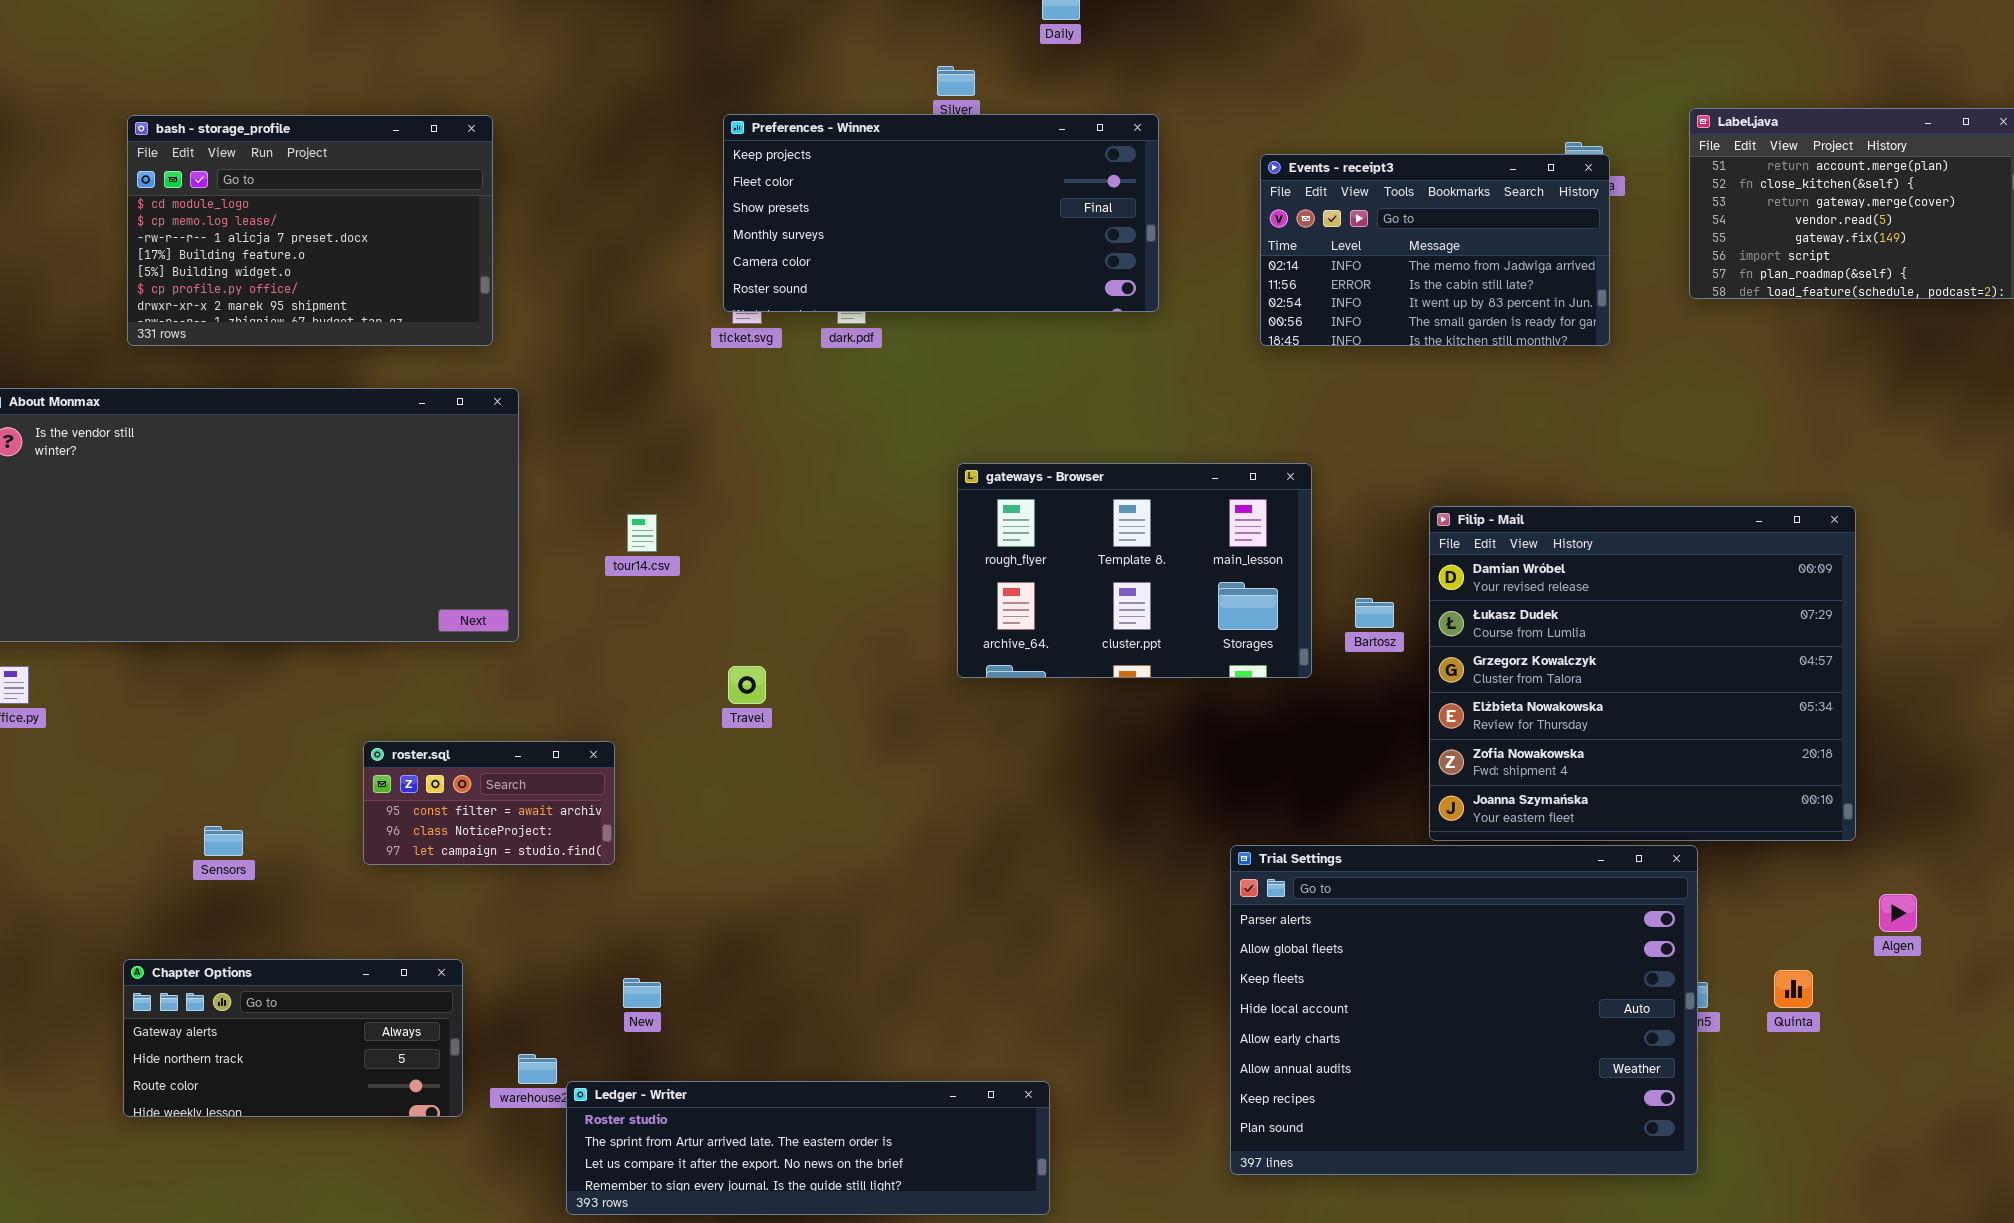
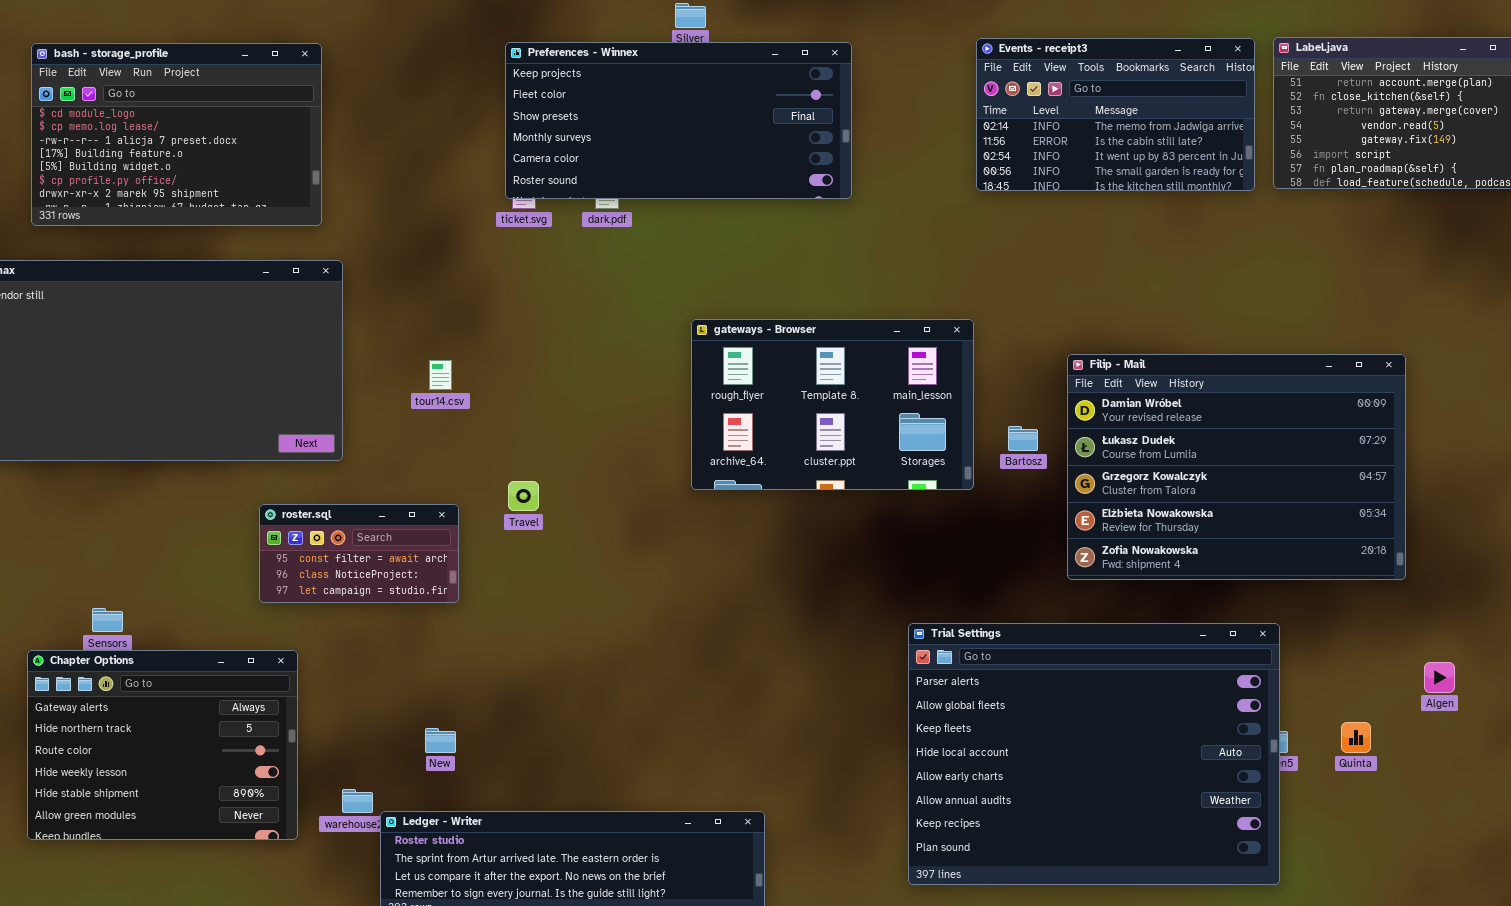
Events - receipt3: [1260,154,1610,346] -> [976,38,1255,191], moved
Filip - Mail: [1429,506,1856,841] -> [1067,354,1406,580], resized
roster.sql: [363,741,615,865] -> [259,504,459,603], moved
Chapter Options: [123,959,463,1117] -> [27,650,298,840], resized

